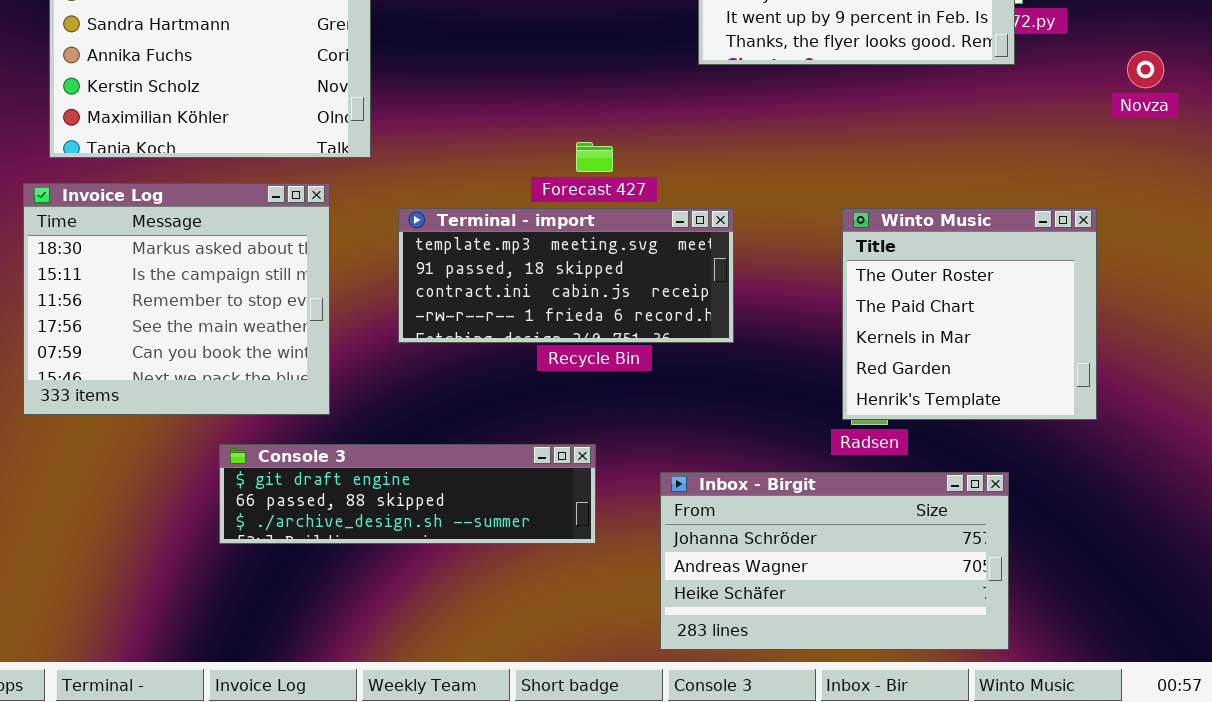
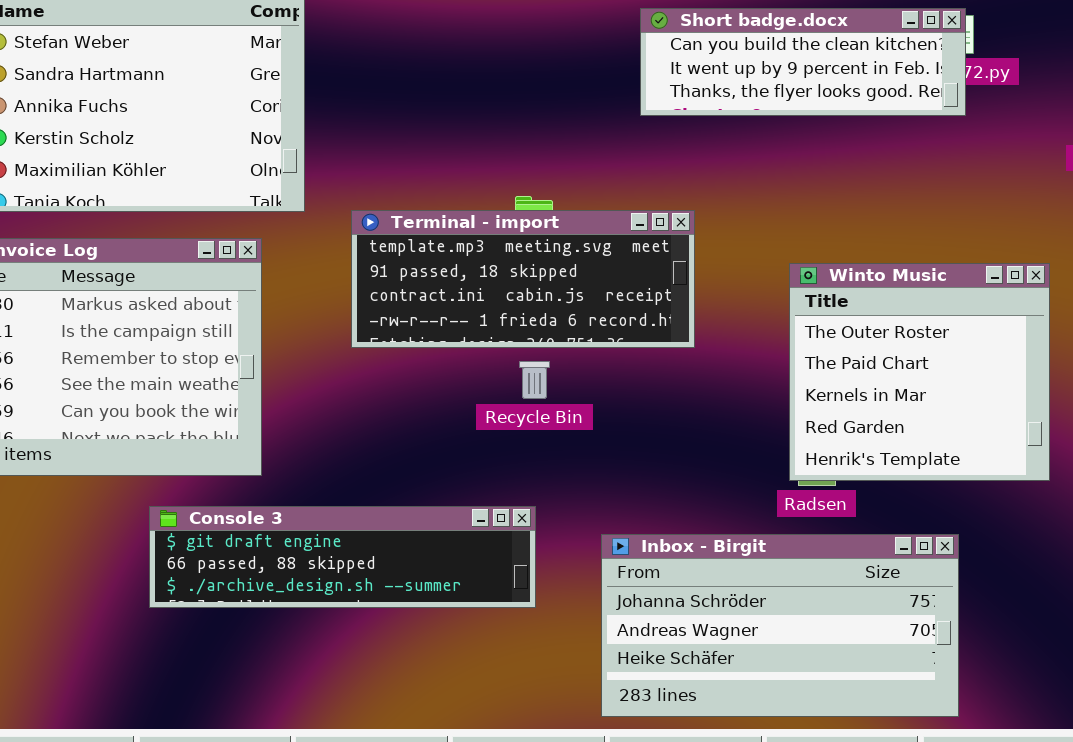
Terminal - import: [398,208,734,343] -> [351,210,695,348], moved

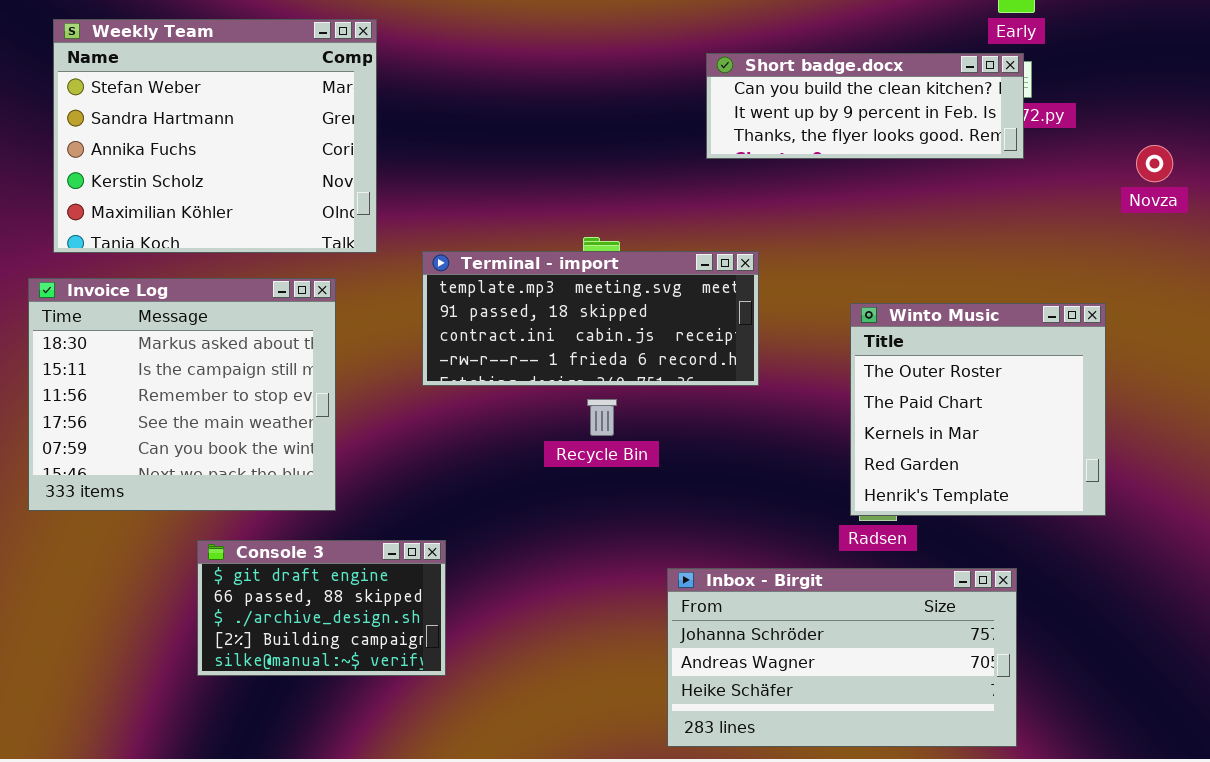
Console 3: [149,506,536,608] -> [197,540,446,676], moved, resized

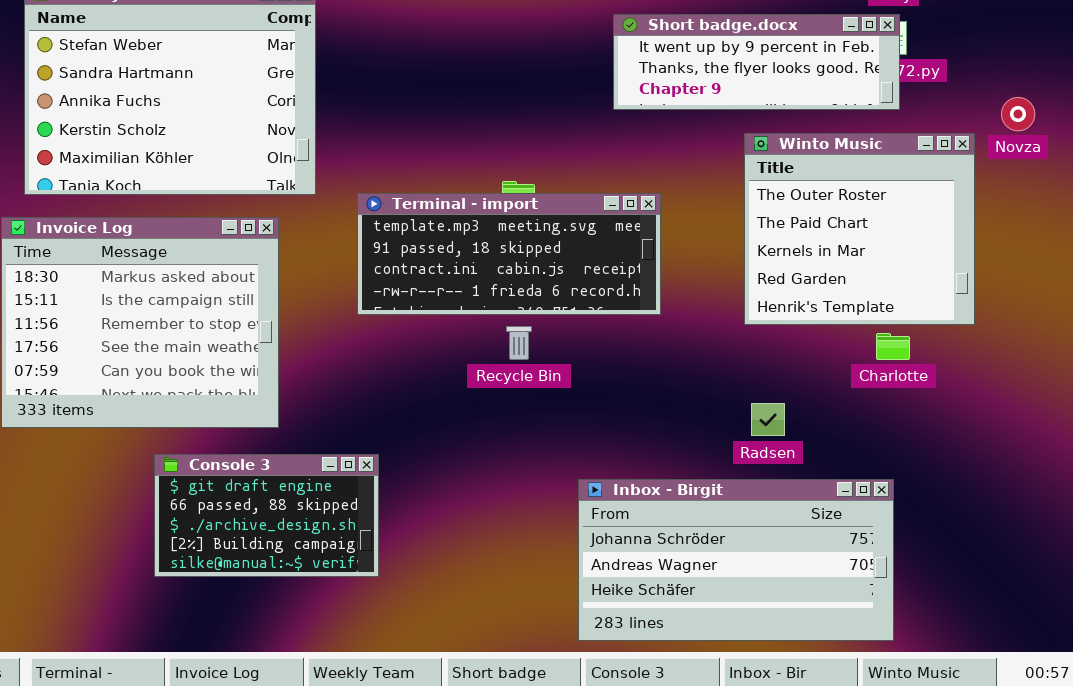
Short badge.docx: [706,53,1024,159] -> [613,14,900,110], scrolled down 1 row
Winto Music: [850,303,1106,516] -> [744,133,975,325], moved

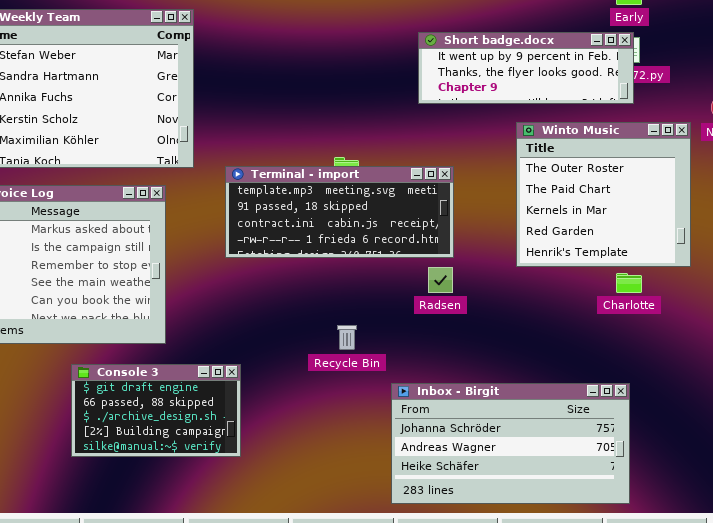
Recycle Bin: [506,326,532,360] -> [337,325,357,350], moved
Radsen: [751,403,785,436] -> [428,267,453,293], moved

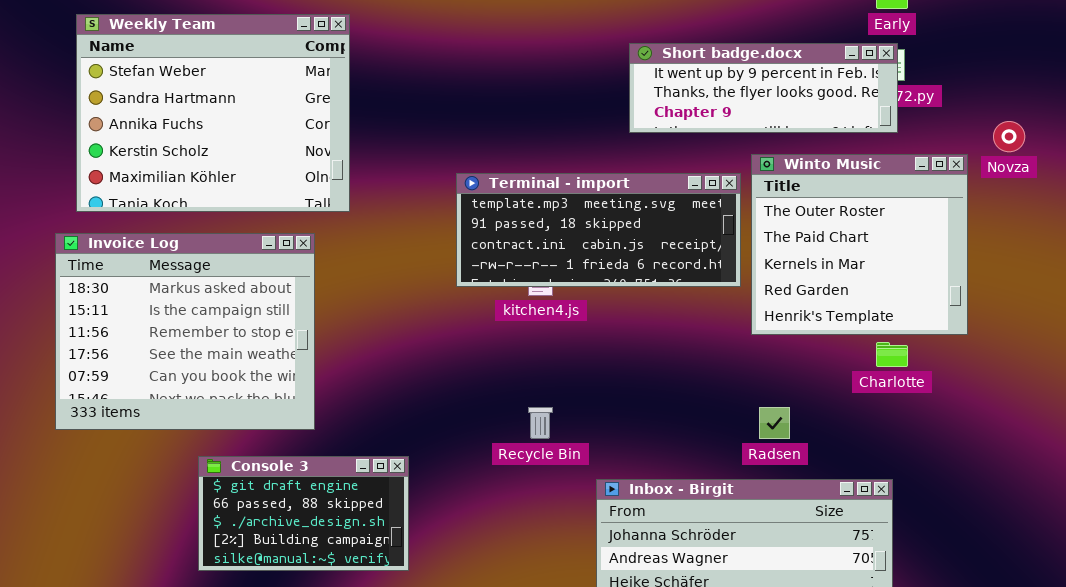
Terminal - import: [225,166,454,258] -> [456,173,741,287], moved
Radsen: [428,267,453,293] -> [759,407,790,439], moved

